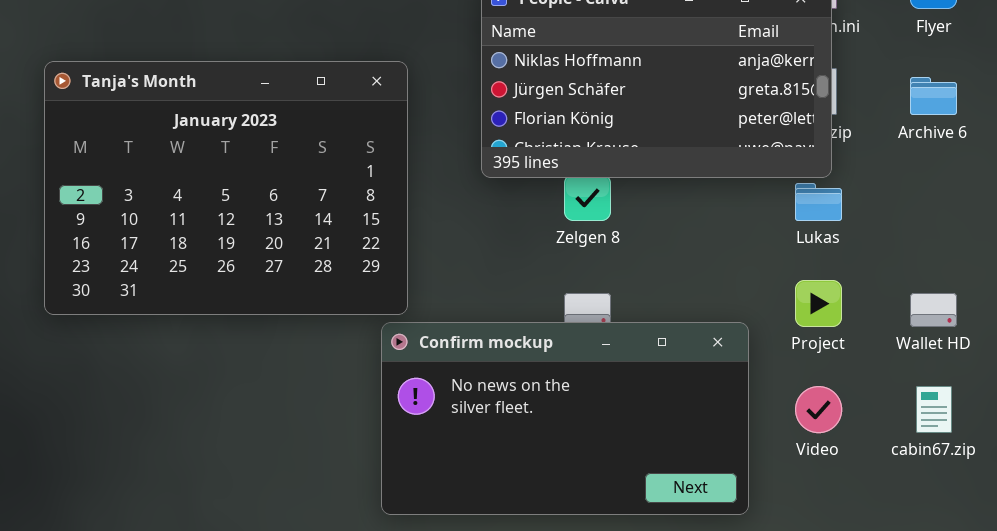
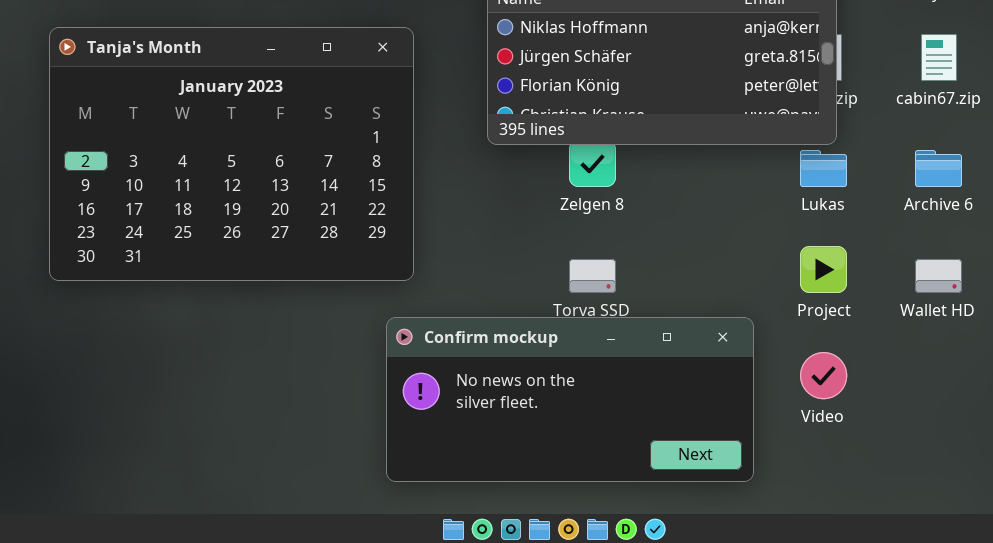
Archive 6: [910,77,957,115] -> [915,150,962,187], moved
Confirm mockup: [381,322,749,515] -> [386,317,754,482], resized
cabin67.zip: [916,386,952,433] -> [921,34,957,81], moved

